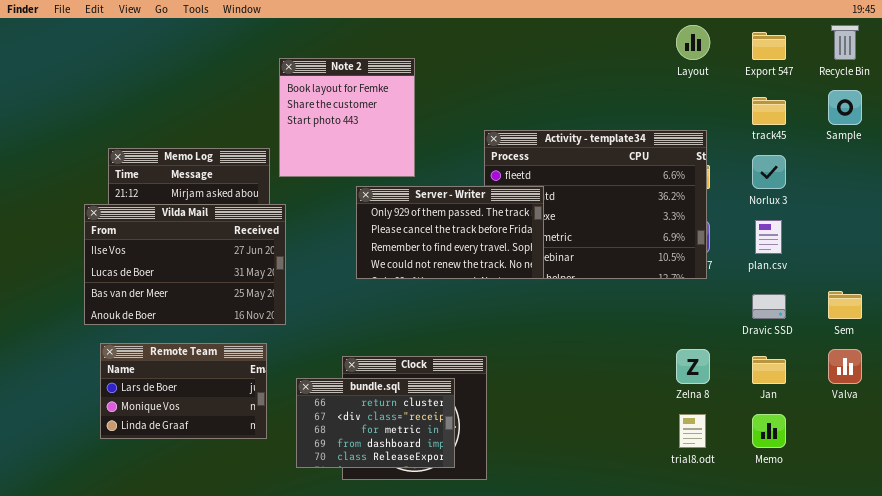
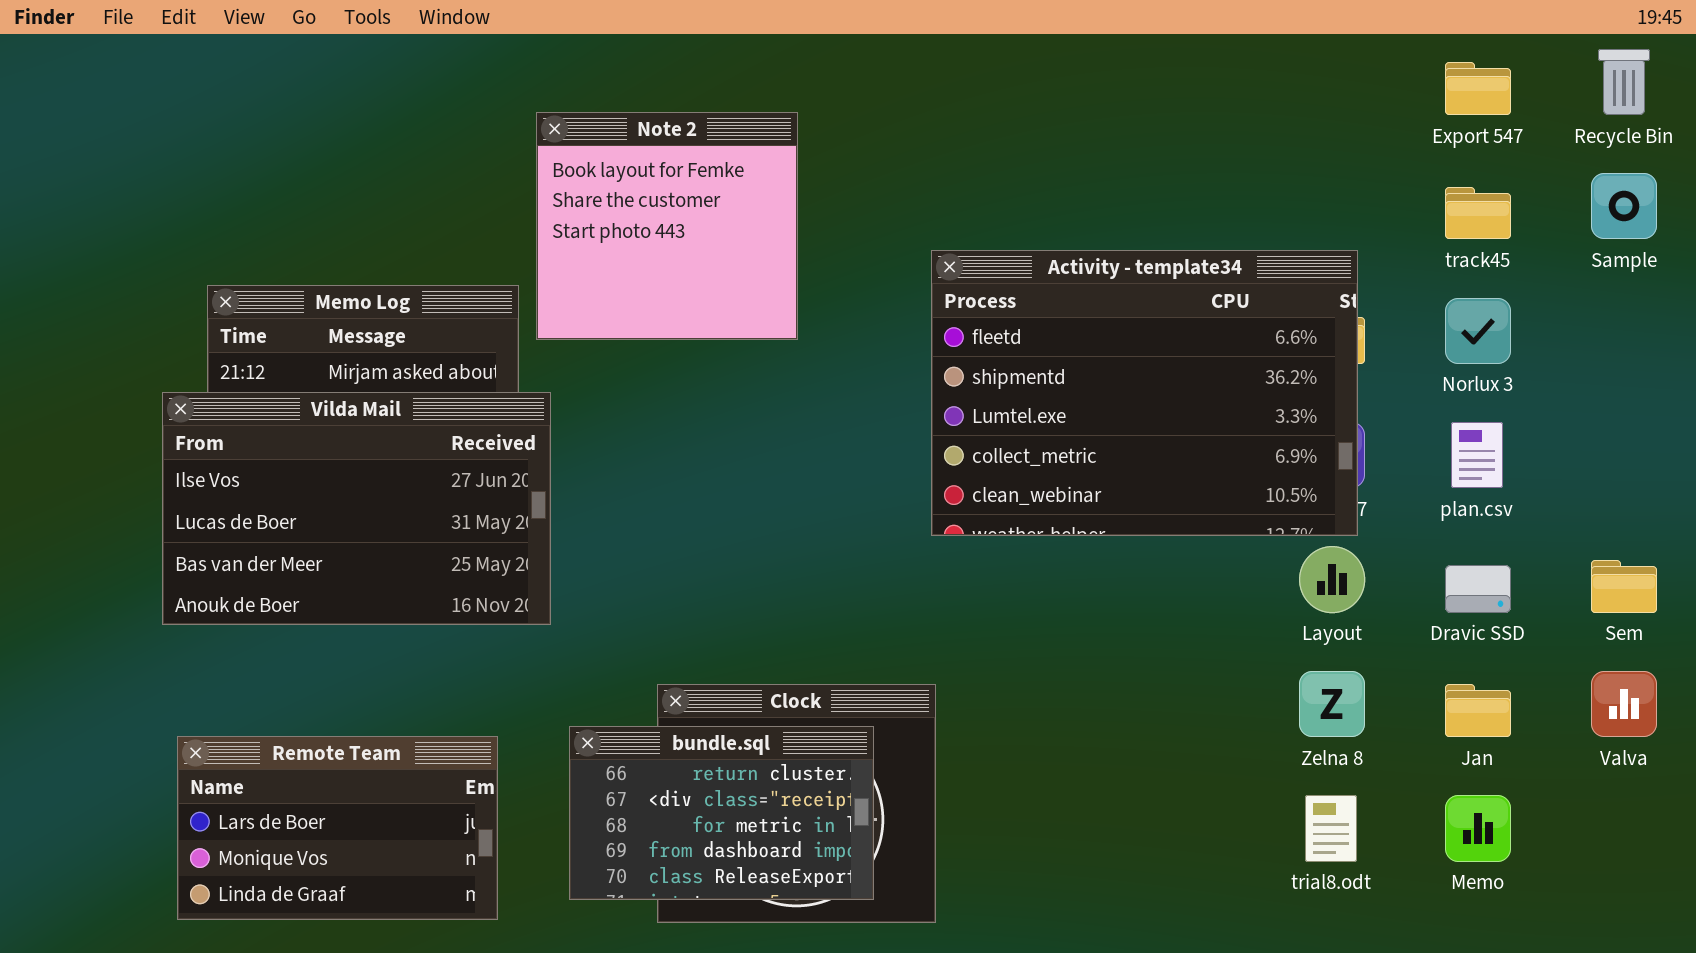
Layout: [676,25,710,60] -> [1299,546,1365,613], moved
Server - Writer: [356,186,544,279] -> none, closed
Remote Team: [100,343,267,439] -> [177,736,498,920], moved

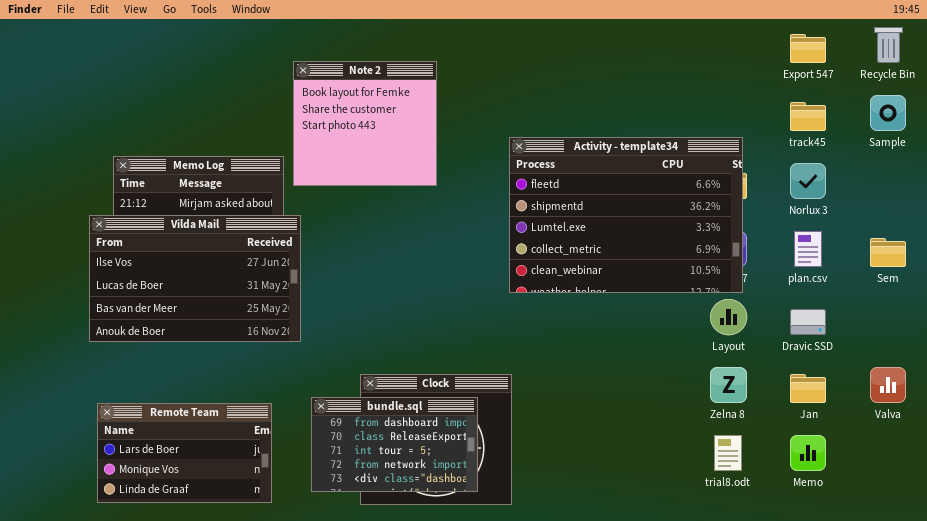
Sem: [1591,560,1657,613] -> [870,238,906,267], moved
bundle.sql: [569,726,874,900] -> [311,397,478,492], scrolled down 3 rows

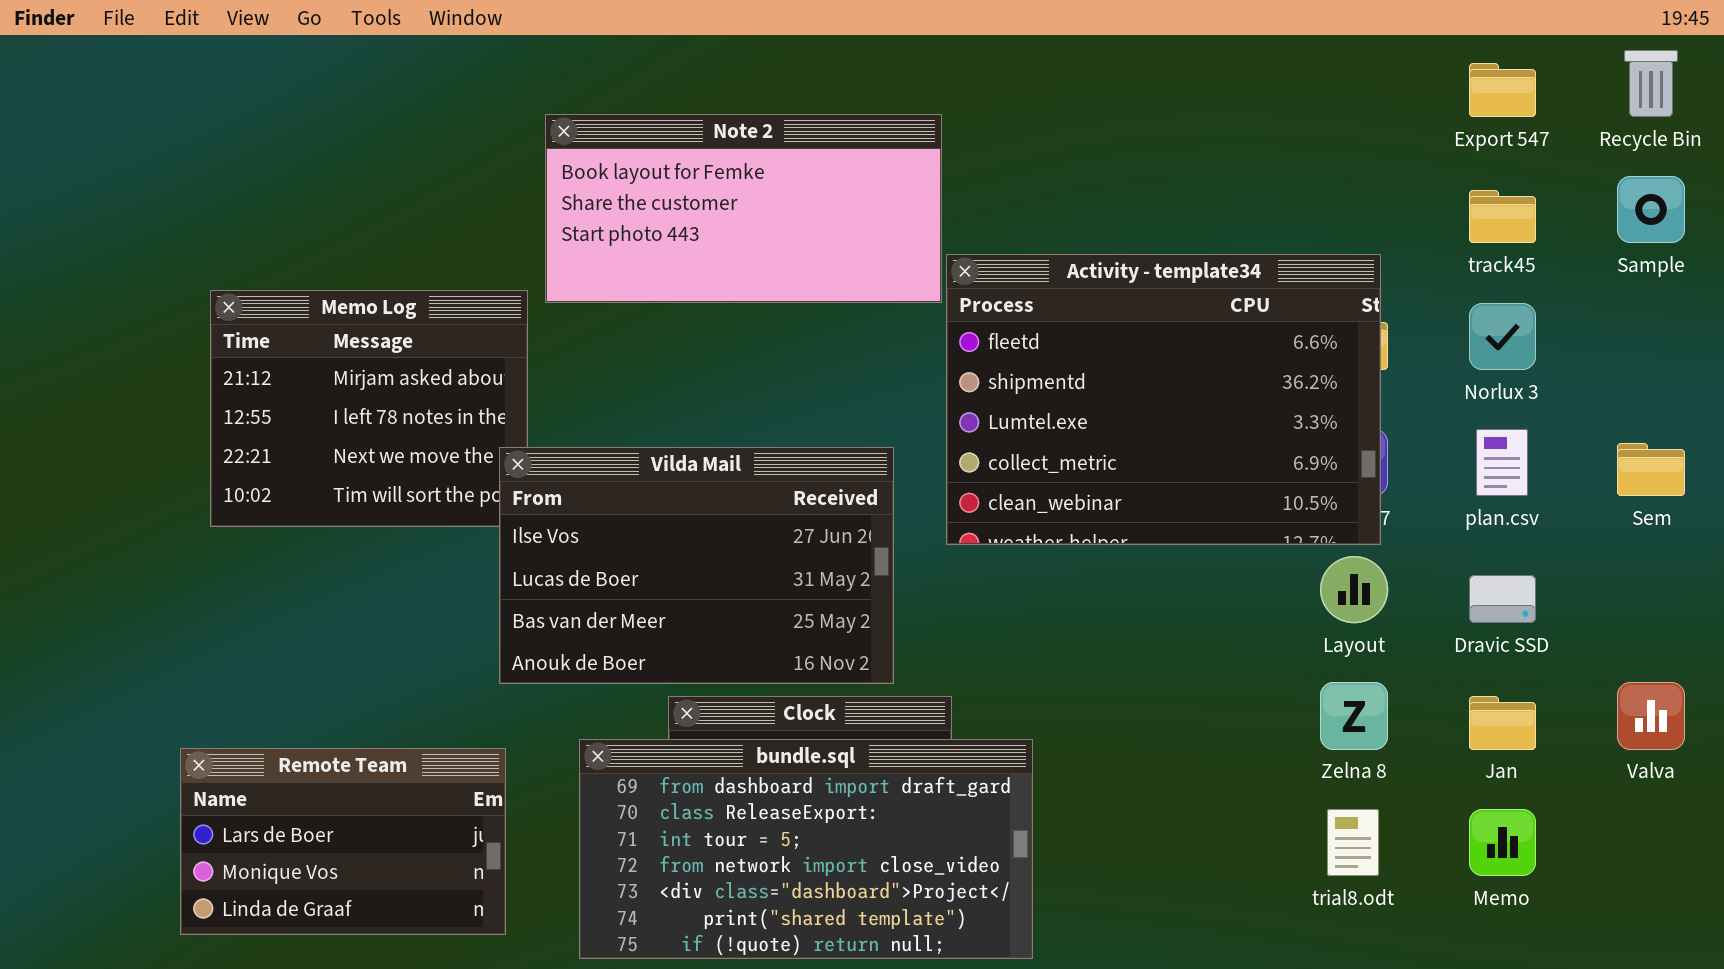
Note 2: [293,61,437,186] -> [545,114,942,303], resized
Vilda Mail: [89,215,301,342] -> [499,447,894,684], moved
bundle.sql: [311,397,478,492] -> [579,739,1033,959], resized

